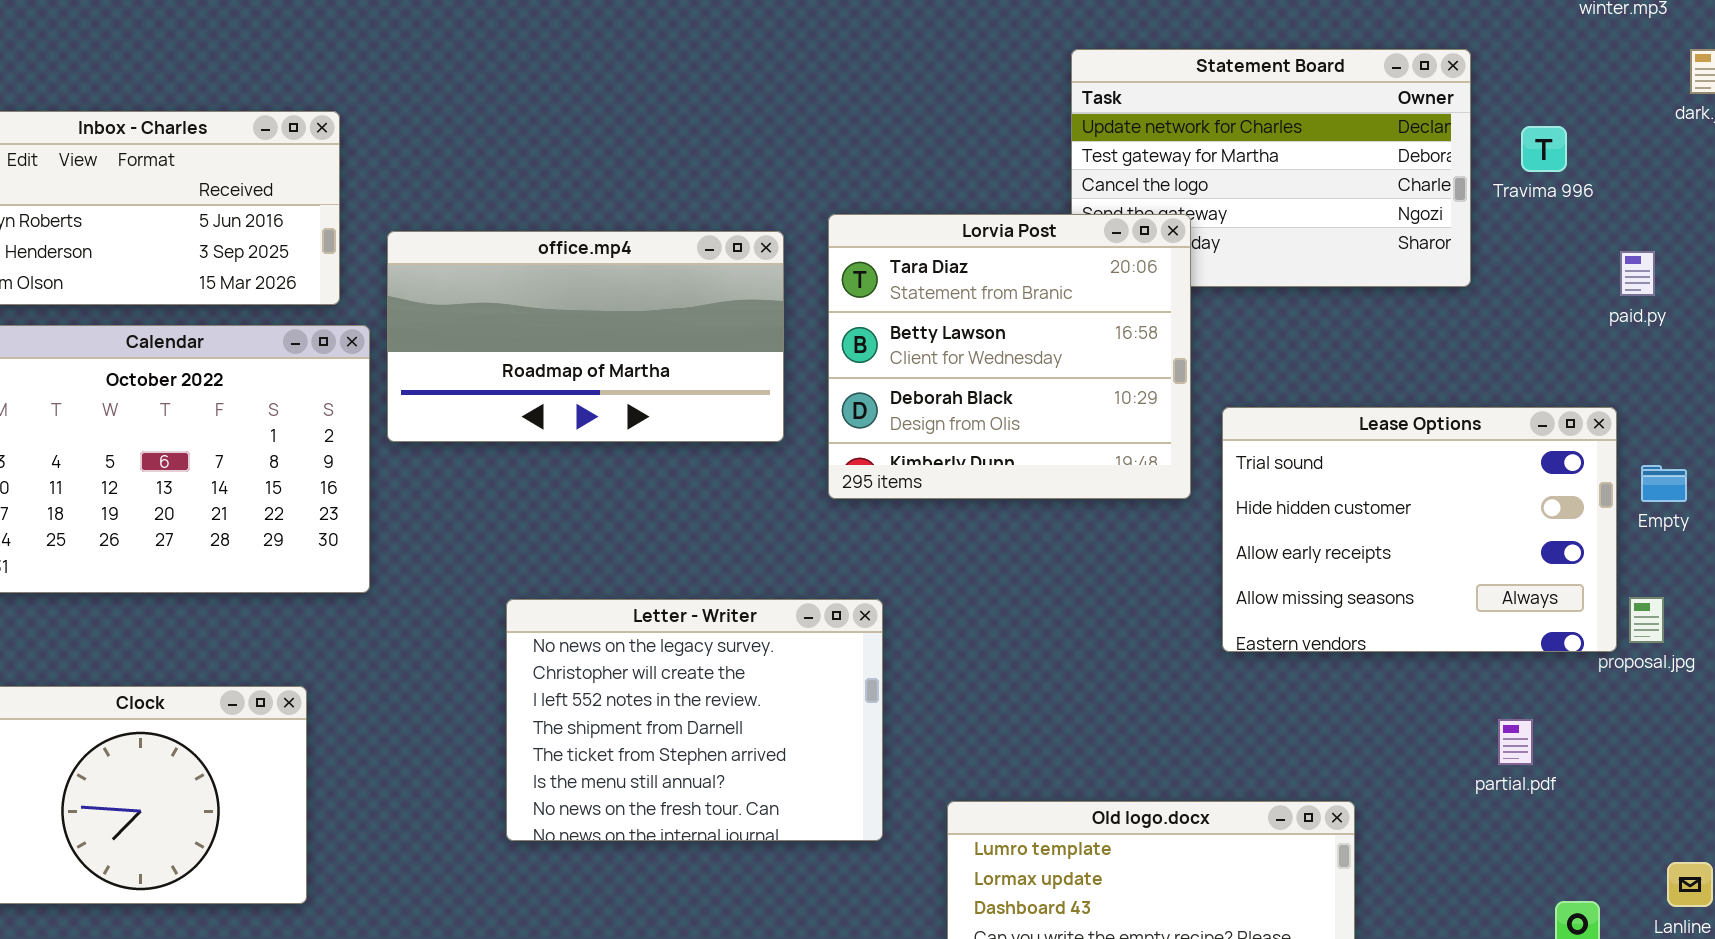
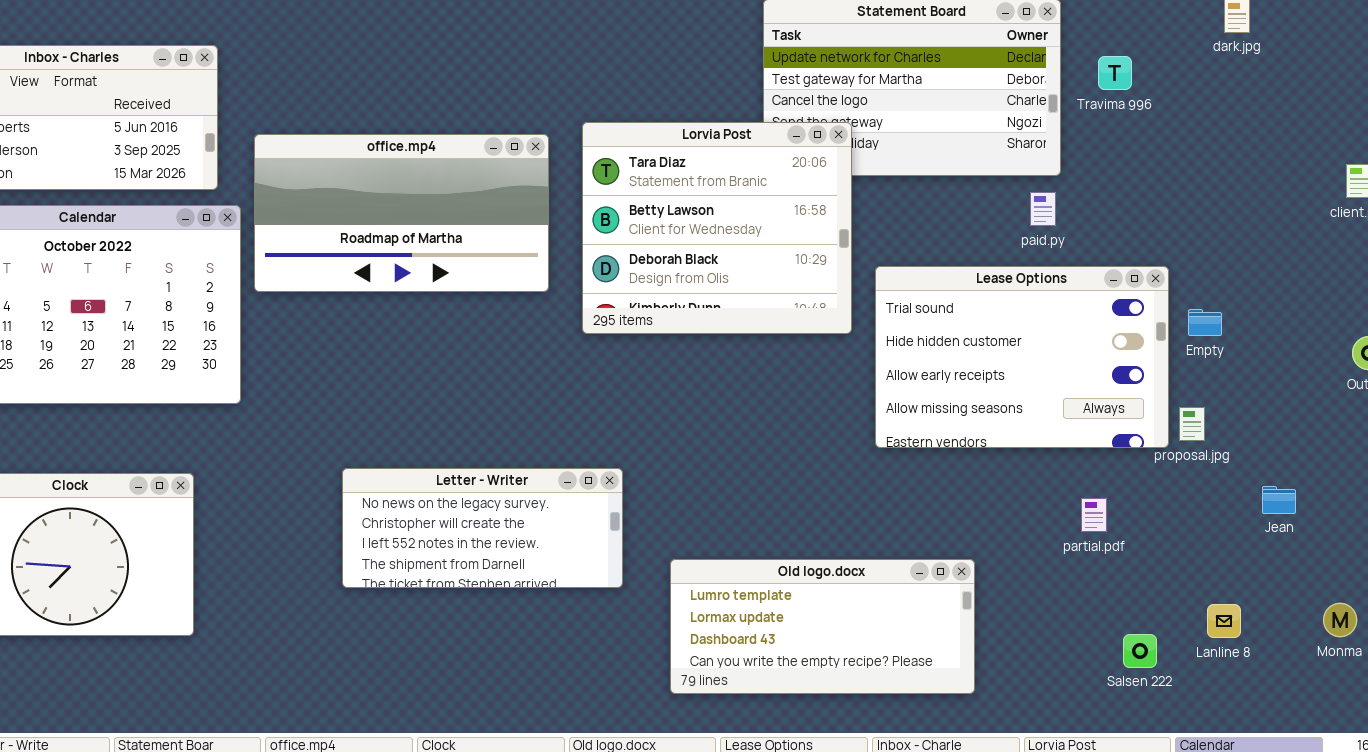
paid.py: [1620,251,1655,296] -> [1030,192,1056,226], moved
Letter - Writer: [506,599,883,841] -> [342,468,623,588], resized

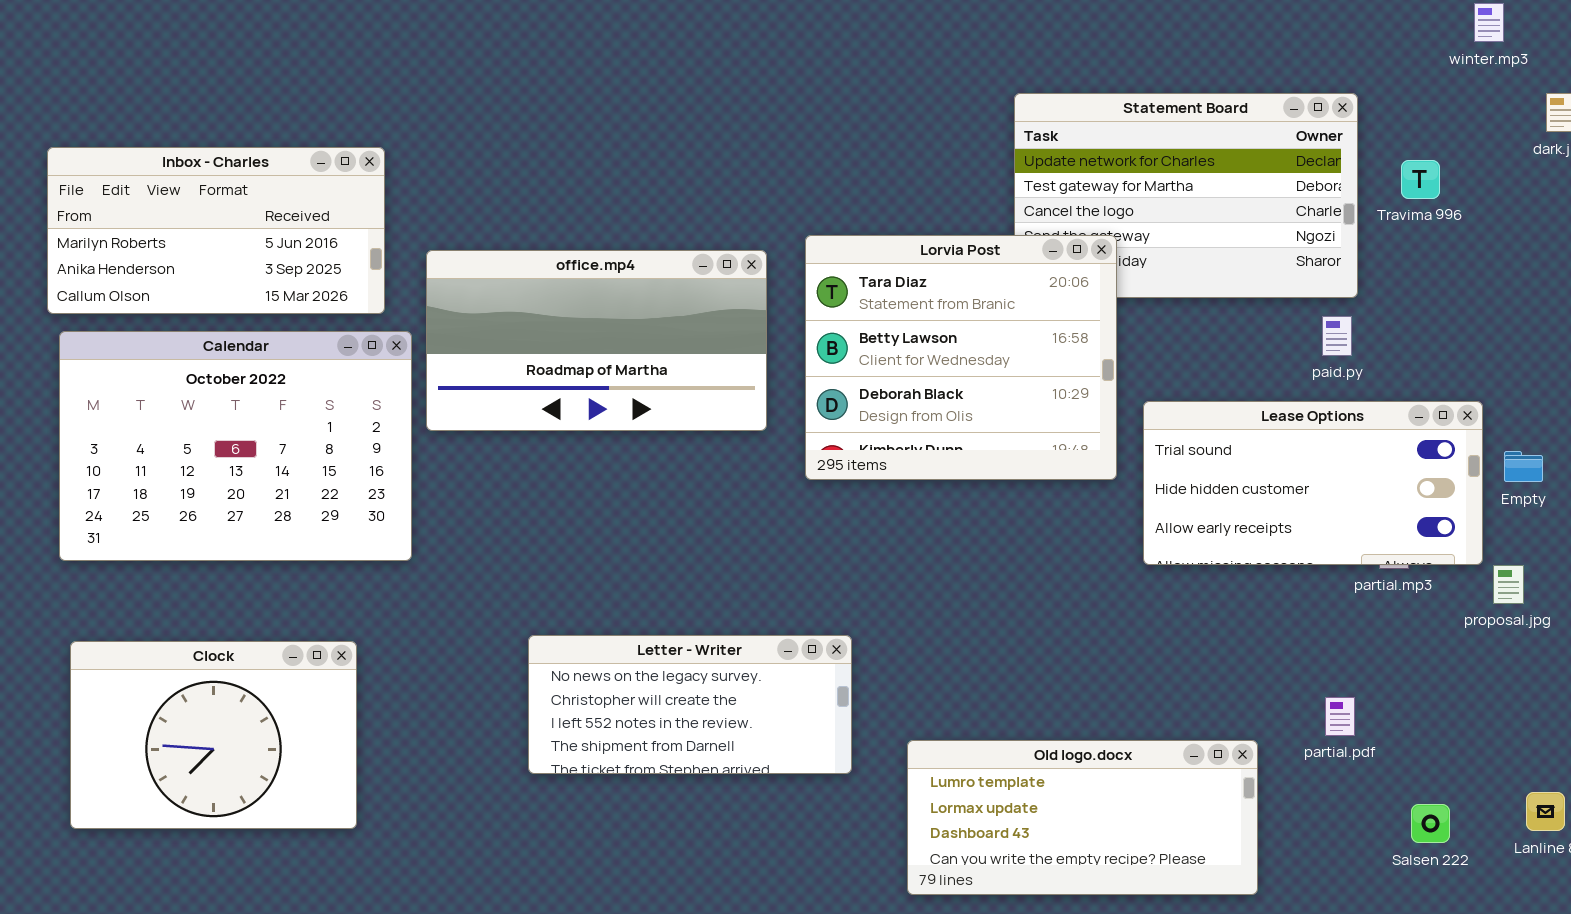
Lease Options: [875,266,1169,448] -> [1143,401,1483,565], resized
partial.pdf: [1081,498,1107,532] -> [1325,697,1355,736], moved
Salsen 222: [1123,634,1157,668] -> [1411,804,1450,843], moved

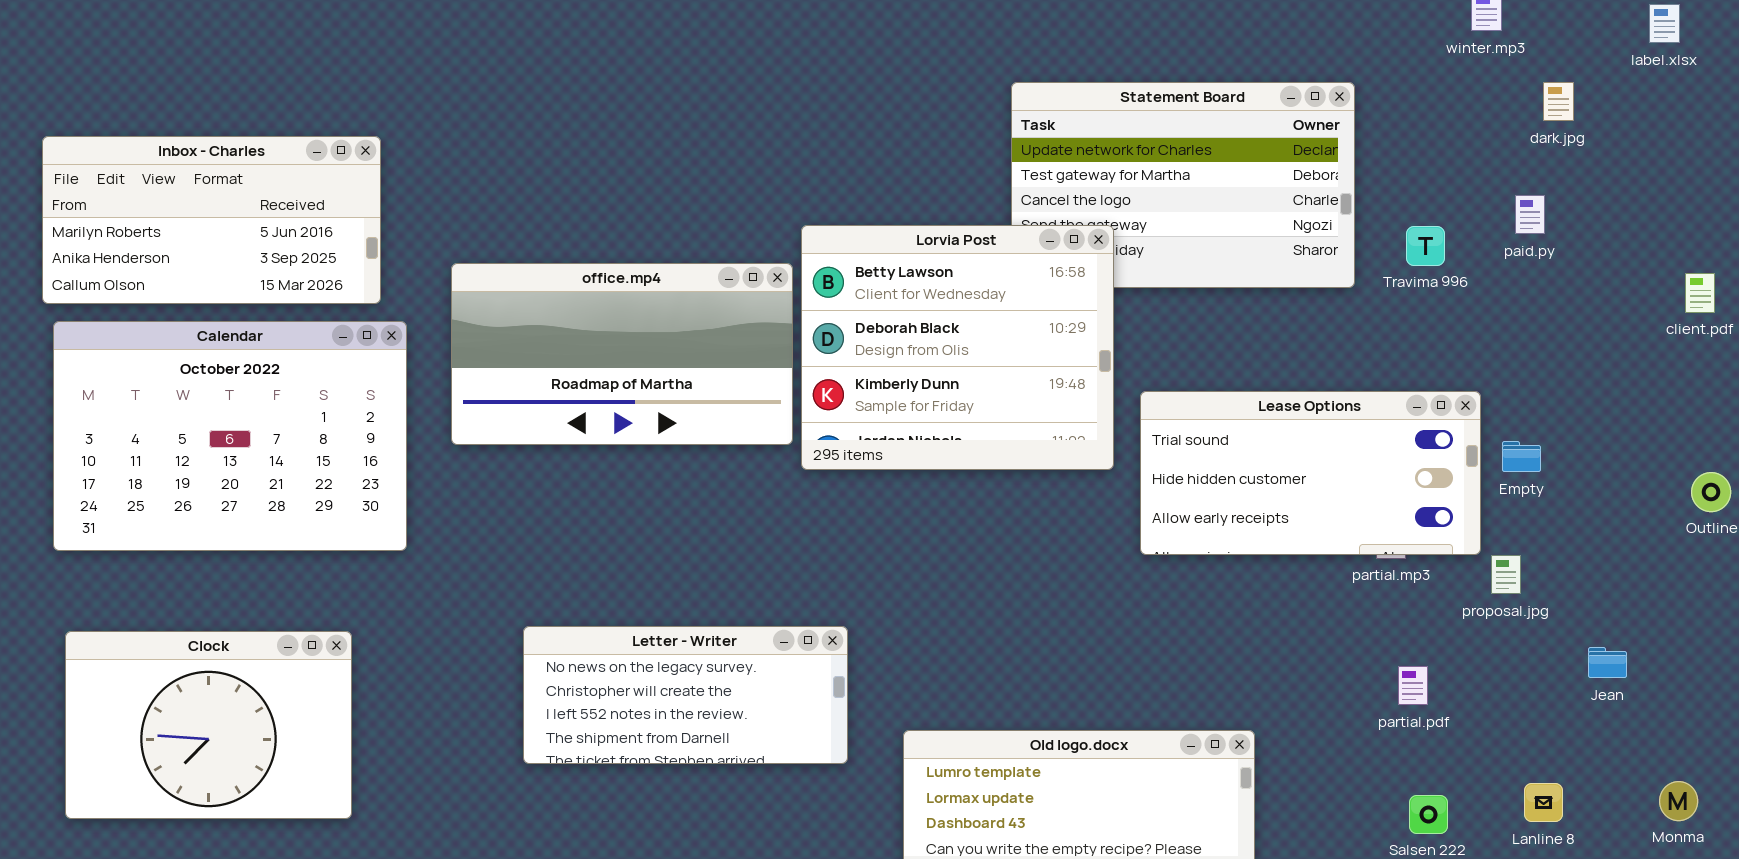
Travima 996: [1401,160,1440,199] -> [1406,226,1445,266], moved
Lorvia Post: [805,235,1117,480] -> [801,225,1114,470], scrolled down 1 row
office.mp4: [426,250,767,431] -> [451,263,793,445], moved
paid.py: [1322,316,1352,356] -> [1515,195,1545,234], moved
partial.pdf: [1325,697,1355,736] -> [1398,666,1428,705], moved

